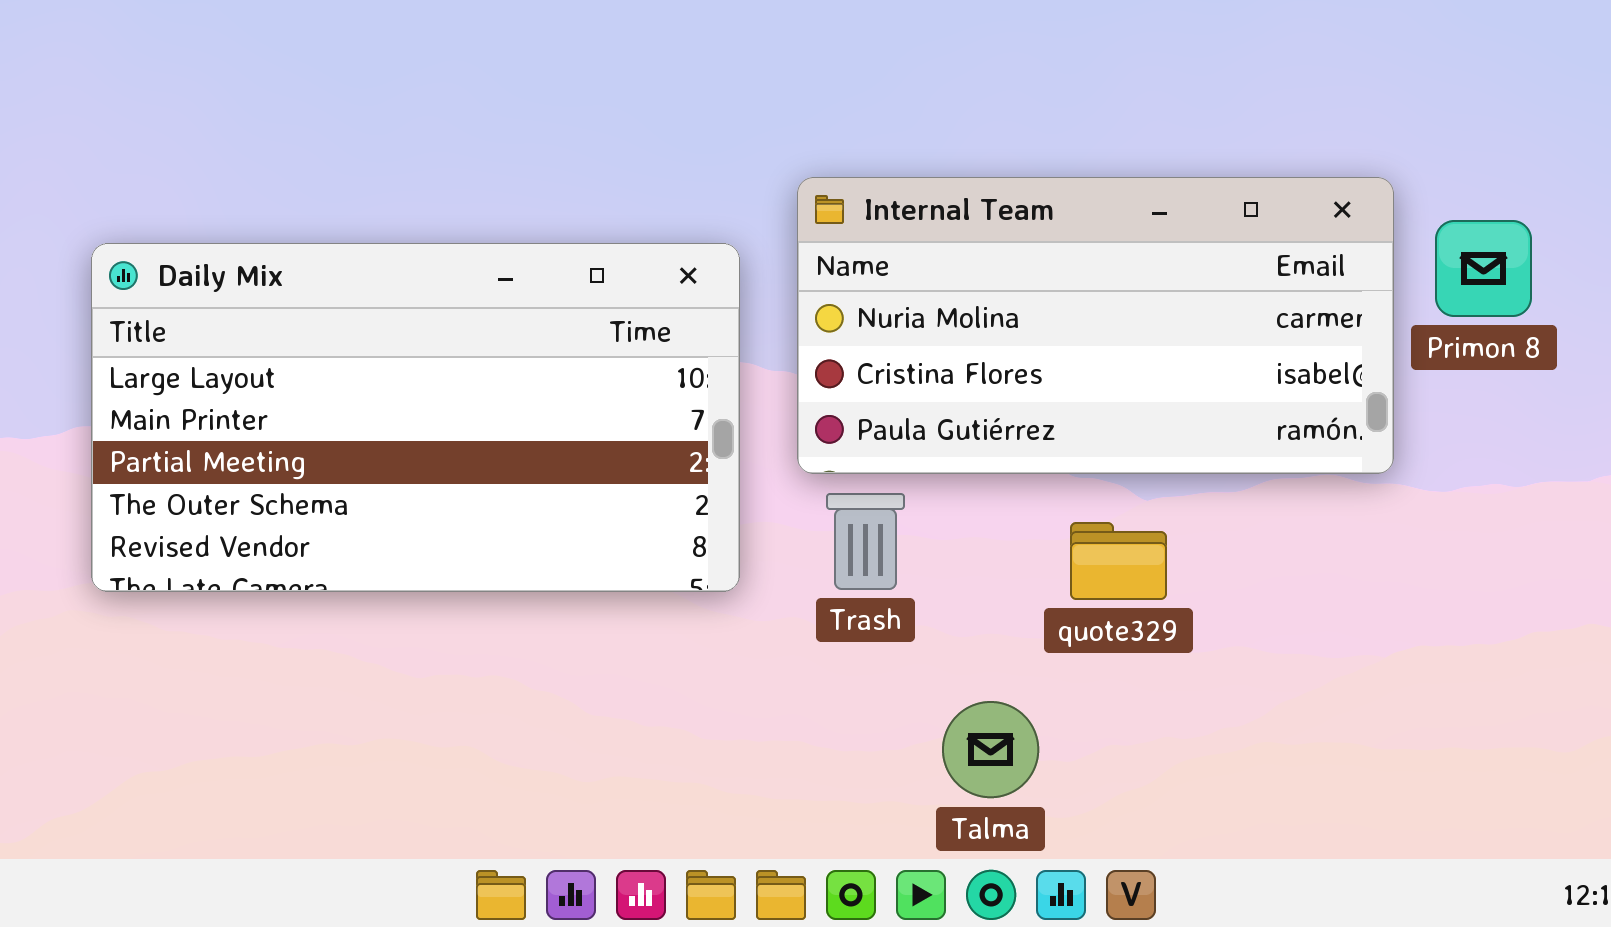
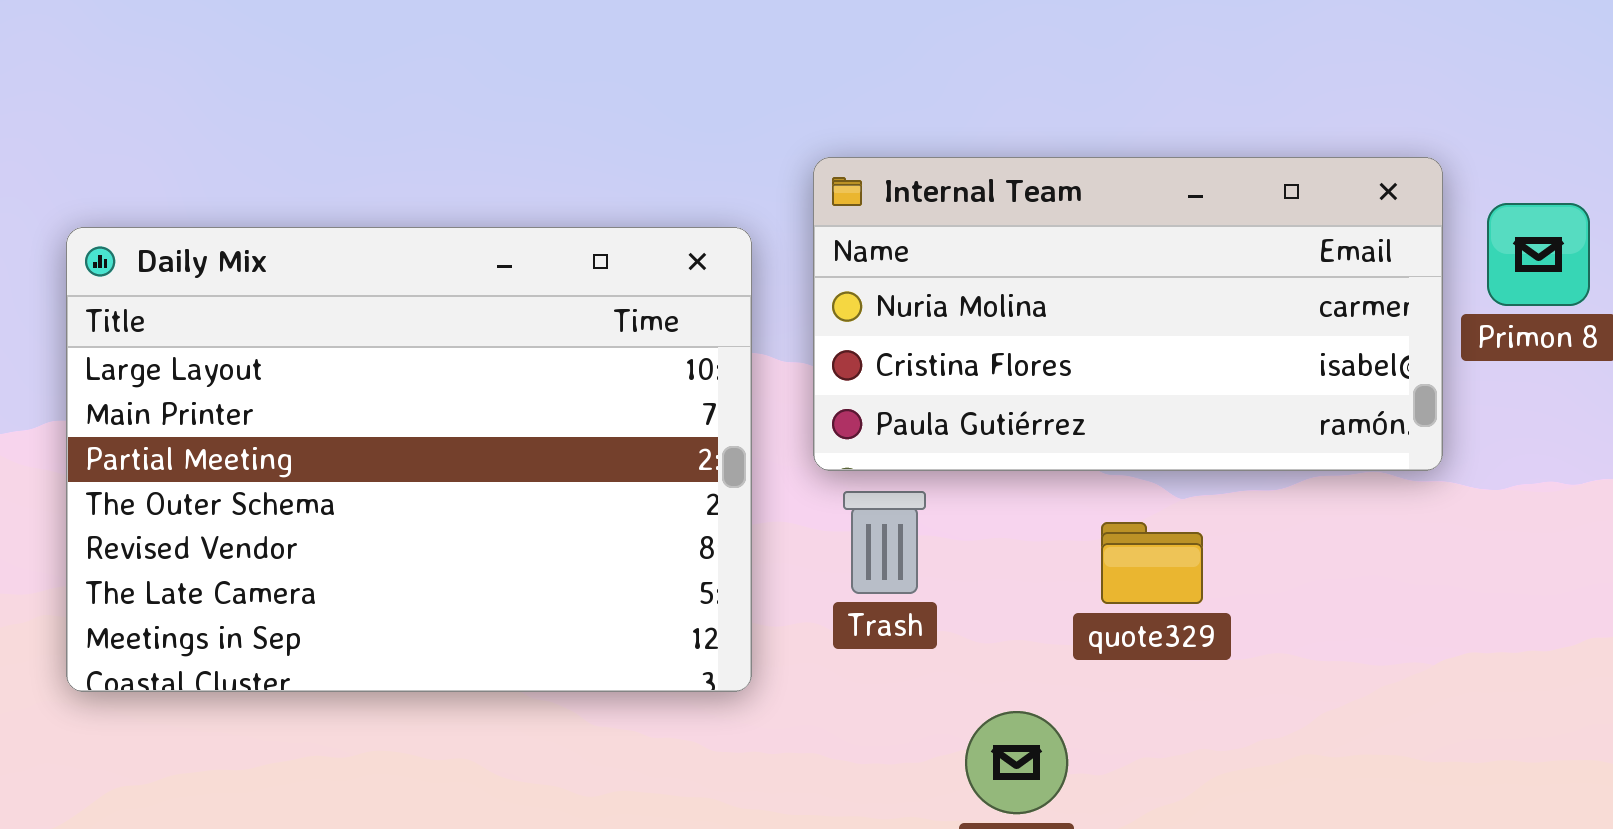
Daily Mix: [91,243,740,592] -> [66,227,752,692], resized

